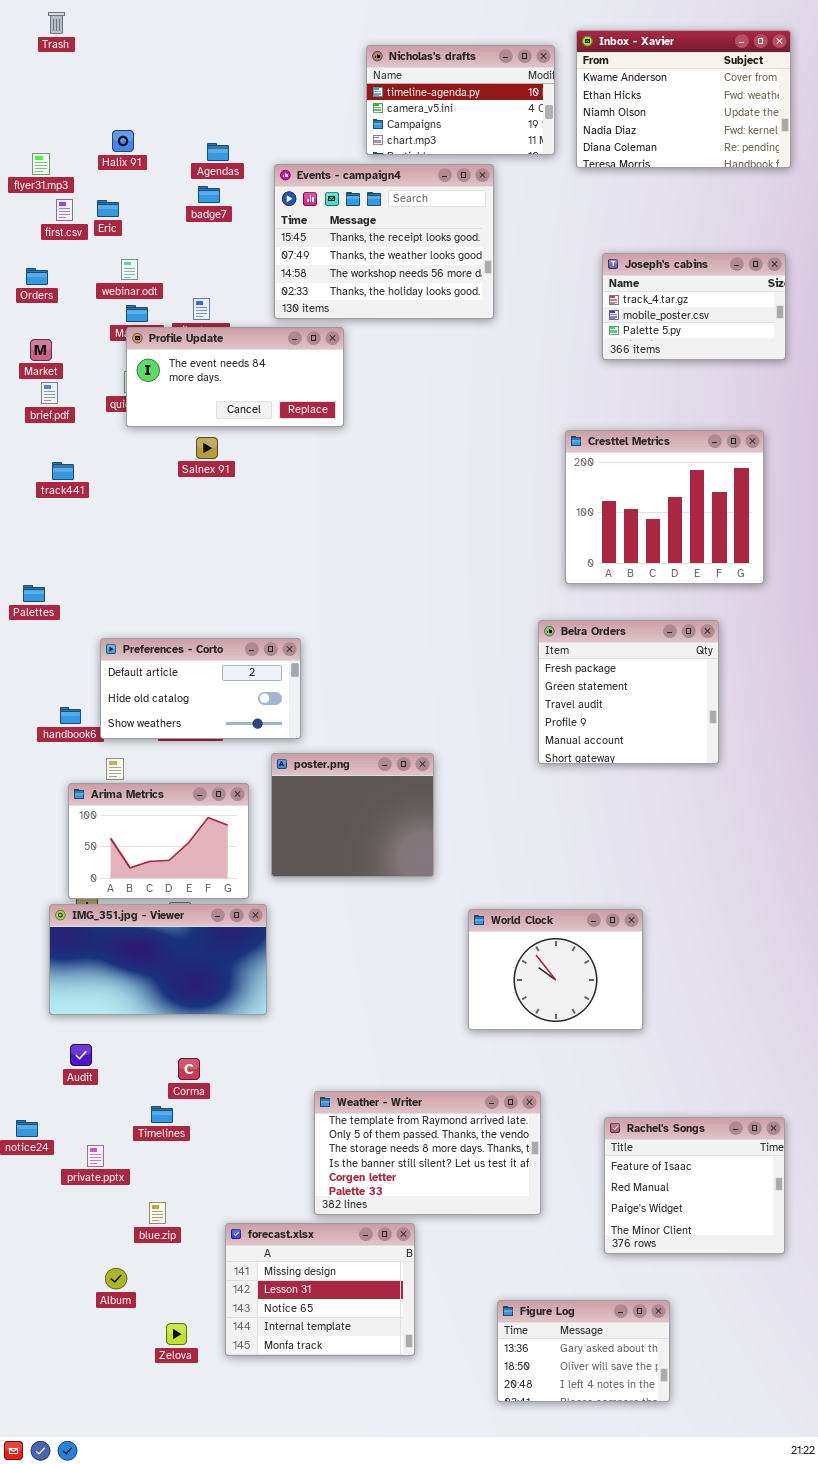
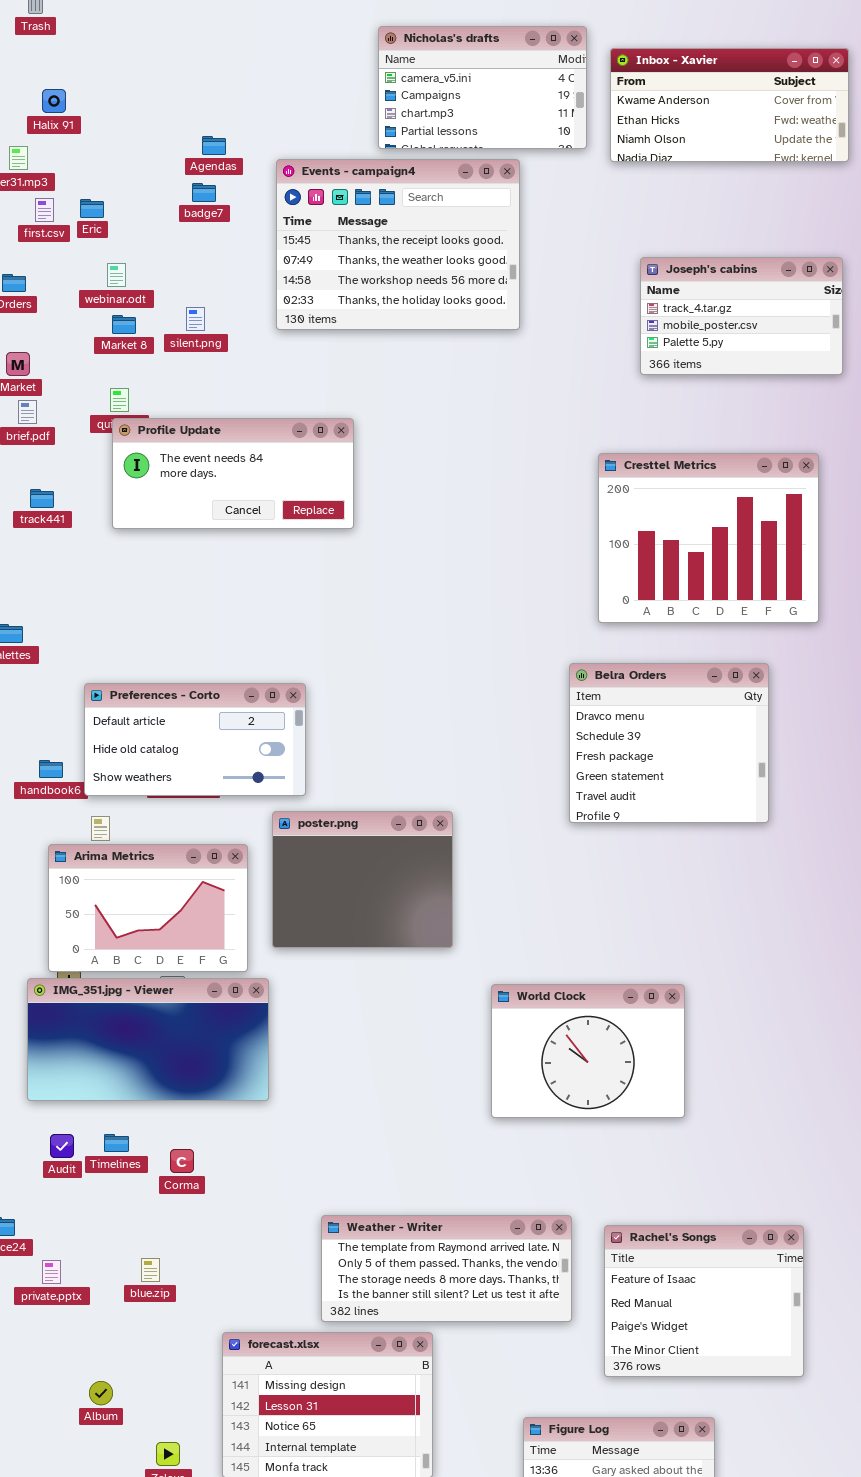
Inbox - Xavier: [576,30,791,168] -> [610,48,849,162], resized
Nicholas's drafts: [366,45,555,155] -> [378,26,587,149], scrolled down 1 row
Halix 91: [112,130,134,152] -> [42,89,66,113], moved
Profile Update: [126,327,344,427] -> [112,418,354,529], moved
Belra Orders: [538,620,719,764] -> [569,663,769,823], scrolled up 2 rows
Weather - Writer: [314,1091,541,1215] -> [321,1215,572,1322], resized
Timelines: [151,1106,173,1123] -> [104,1134,129,1152], moved
Rachel's Songs: [604,1117,785,1254] -> [604,1225,804,1377], moved
private.pptx: [87,1145,104,1167] -> [42,1260,61,1284], moved
blue.zip: [149,1202,166,1224] -> [141,1258,160,1282], moved

